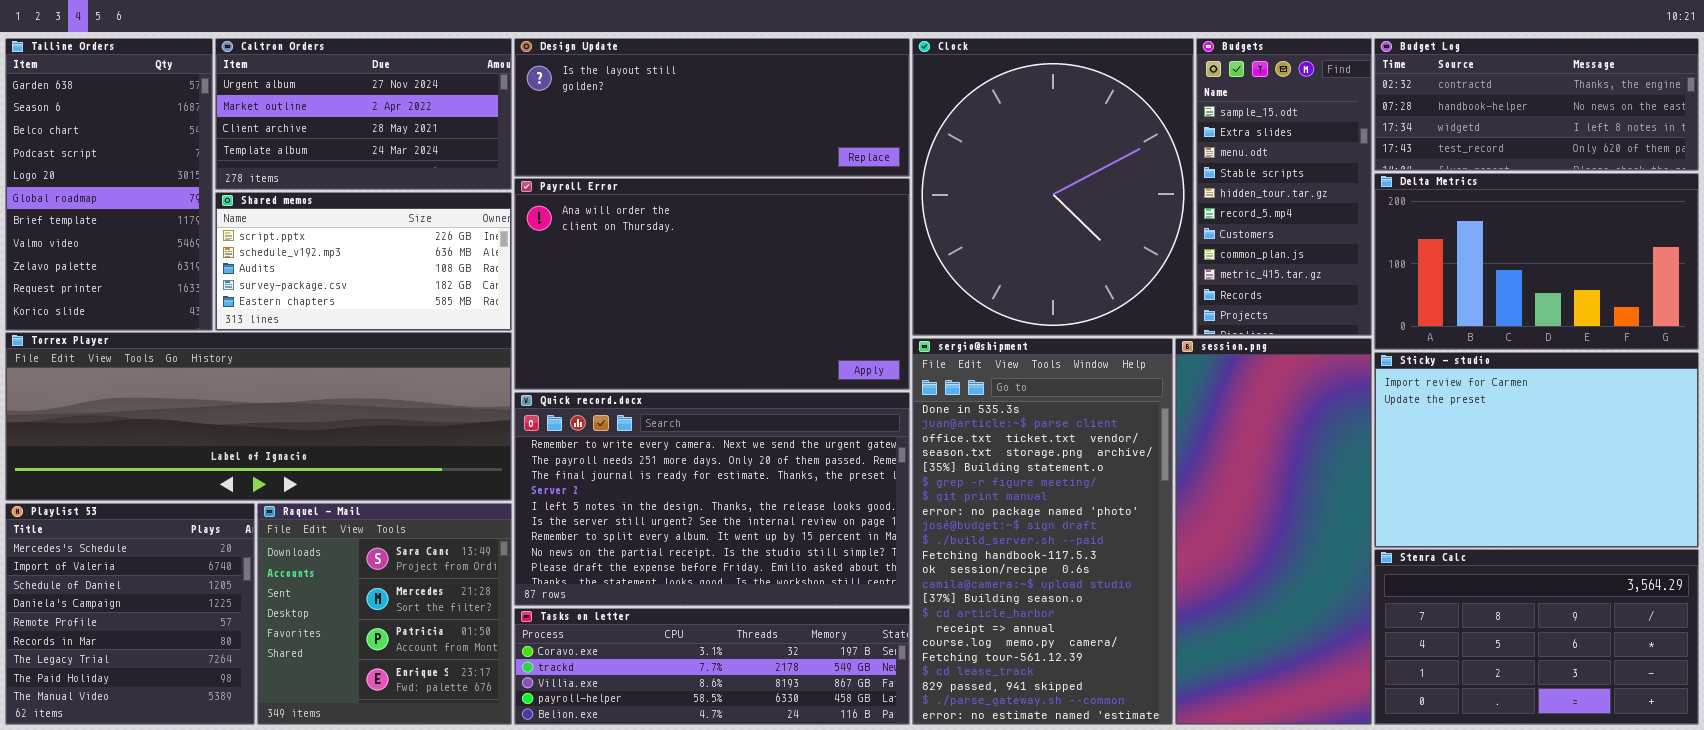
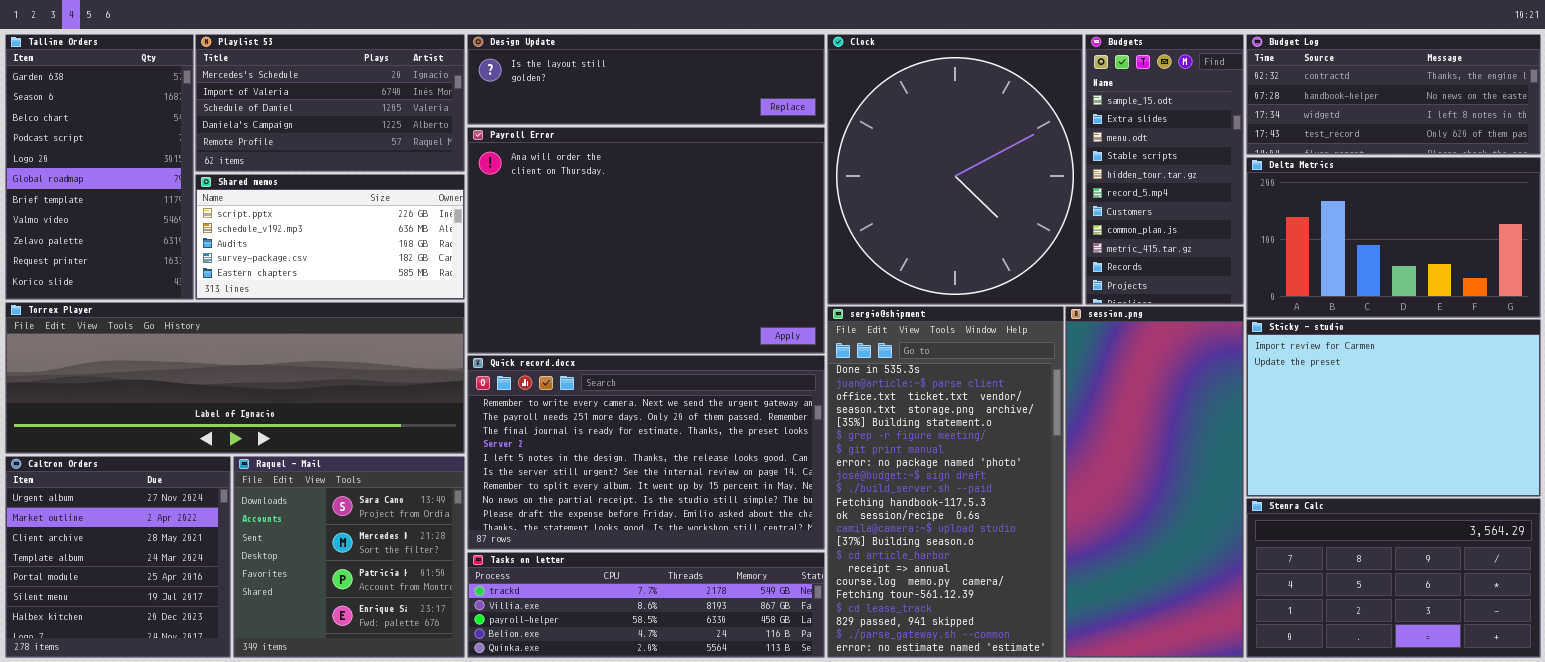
Caltron Orders: [215,38,512,190] -> [5,456,231,658], moved, resized
Design Update: [514,38,910,177] -> [467,34,825,125], resized
Payroll Error: [514,178,910,390] -> [467,127,825,354], resized
Playlist 53: [5,503,255,725] -> [195,34,465,172], moved, resized
Tasks on letter: [514,608,910,725] -> [467,552,825,658], scrolled down 1 row

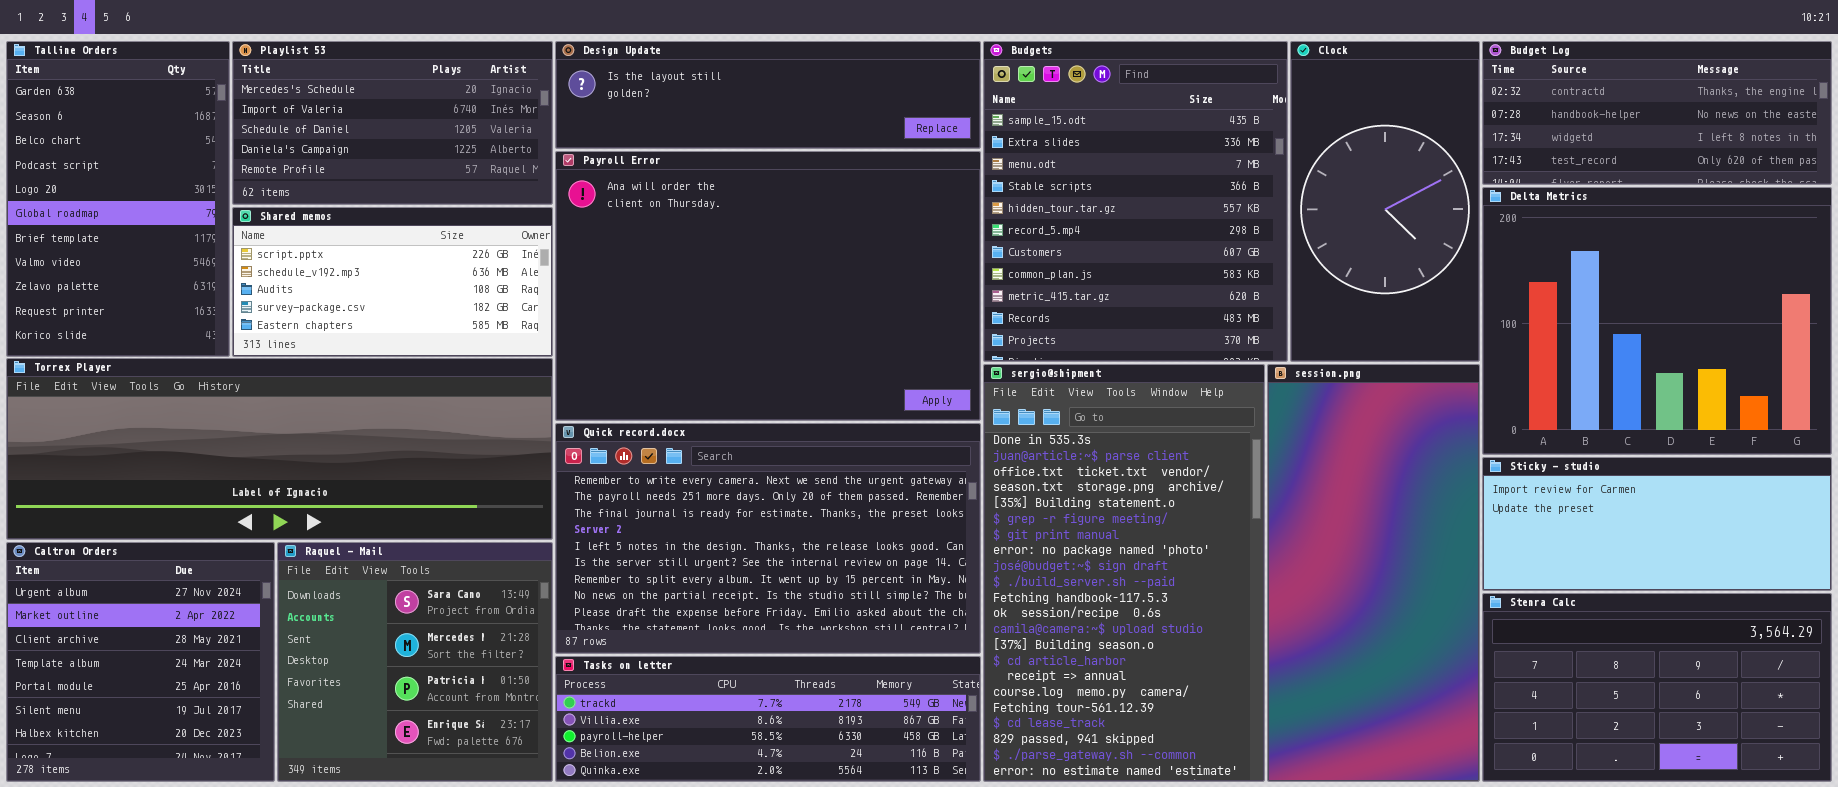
Clock: [827,34,1083,305] -> [1290,41,1480,362], moved, resized
Budgets: [1085,34,1244,305] -> [983,41,1288,362], moved, resized
Delta Metrics: [1246,157,1541,318] -> [1482,187,1832,455], resized
Sticky - studio: [1246,319,1541,497] -> [1482,457,1832,591], resized

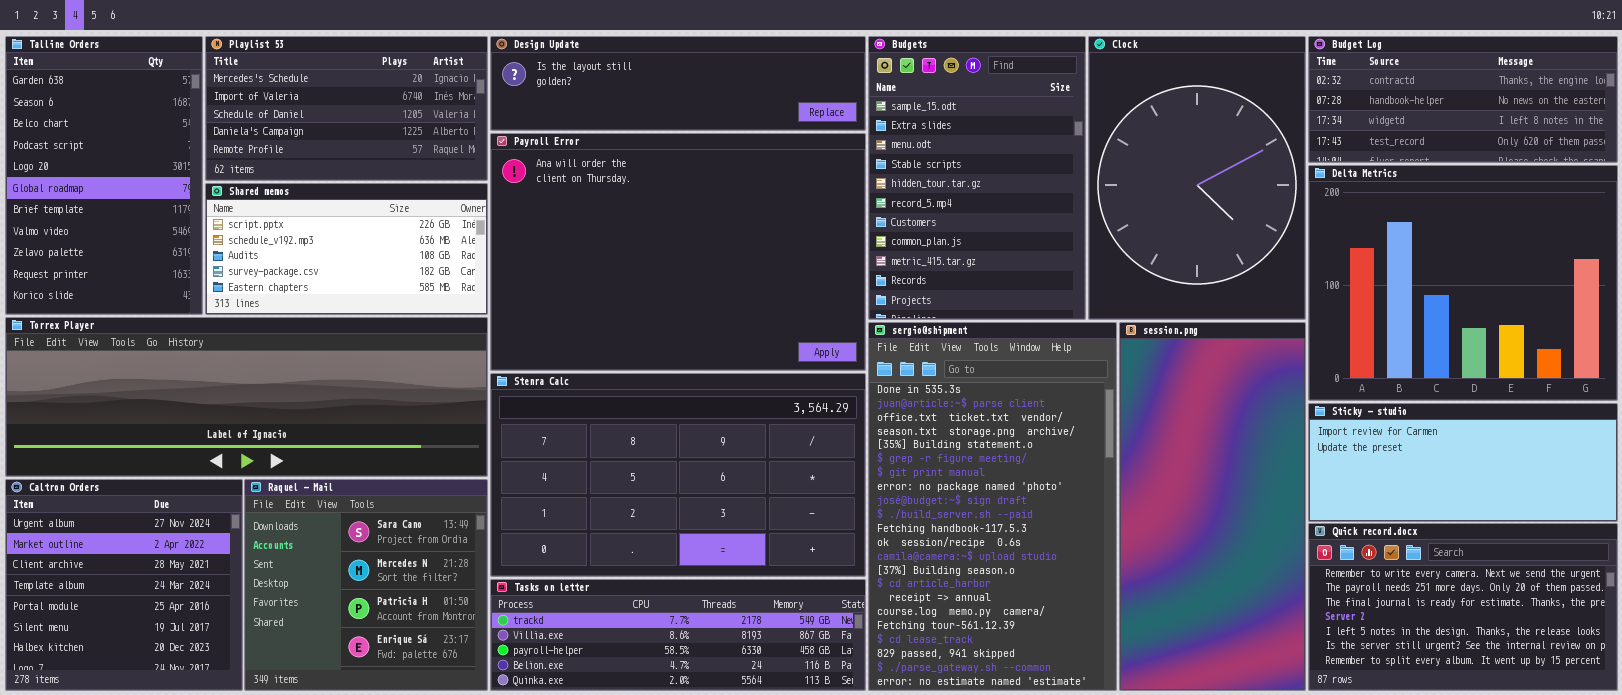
Budgets: [983,41,1288,362] -> [868,36,1086,320], resized
Clock: [1290,41,1480,362] -> [1088,36,1306,320], resized
Quick record.docx: [555,423,981,654] -> [1308,523,1618,691], moved, resized
Stenra Calc: [1482,593,1832,782] -> [490,373,866,577], moved, resized

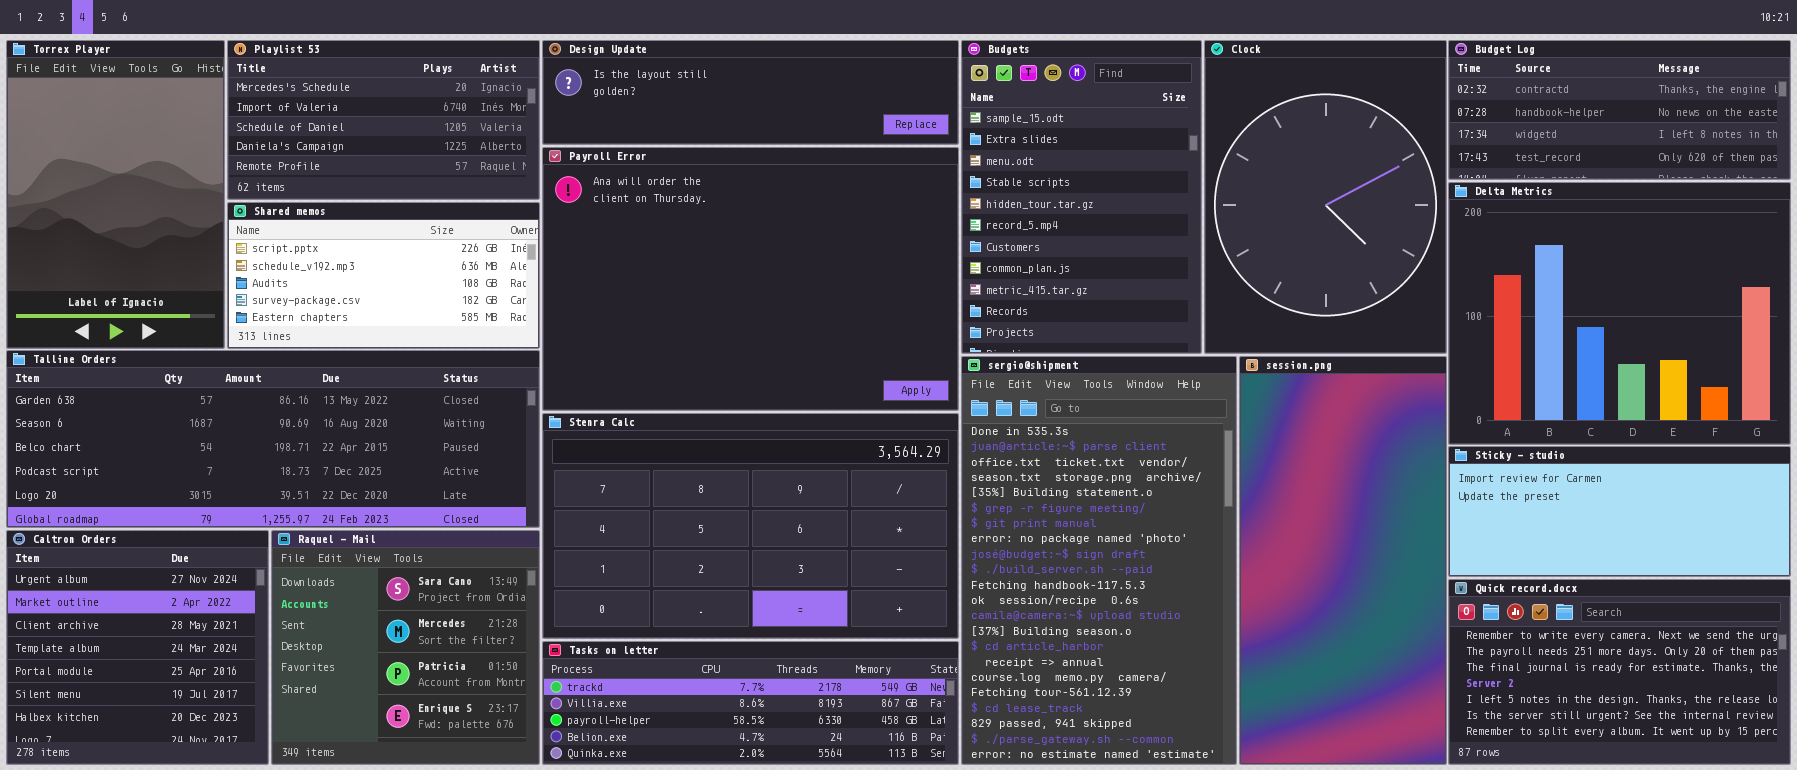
Talline Orders: [5,36,203,315] -> [6,350,540,528], moved, resized
Torrex Player: [5,317,488,477] -> [6,40,225,349], moved, resized

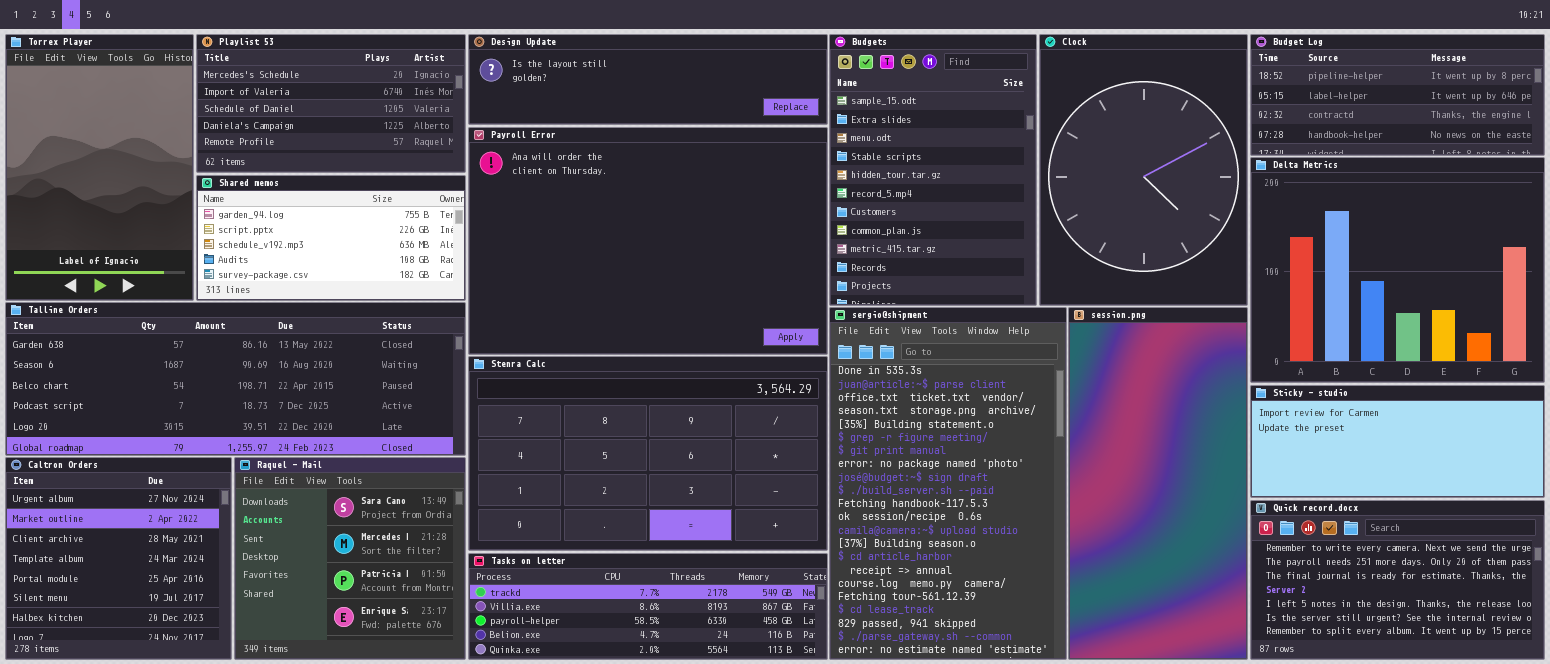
Budget Log: [1448,40,1791,180] -> [1250,34,1545,156], scrolled up 2 rows
Shared memos: [227,202,540,349] -> [196,175,466,301], scrolled up 1 row

